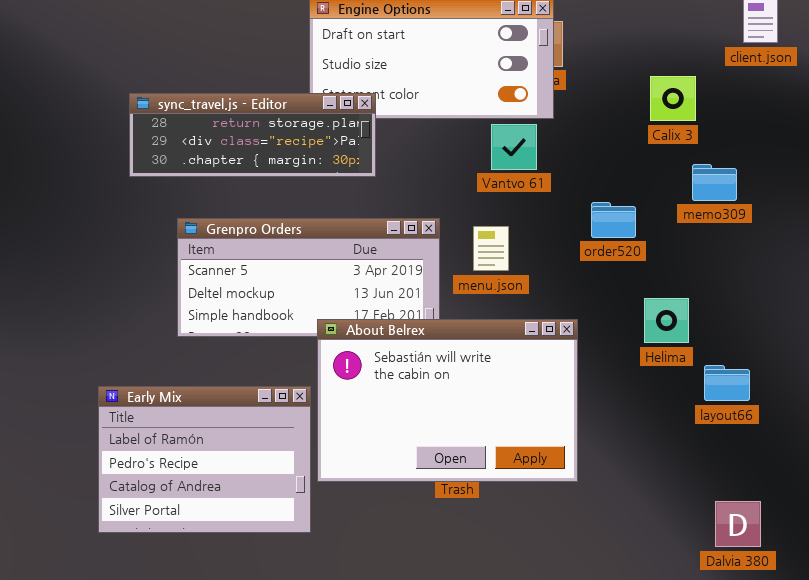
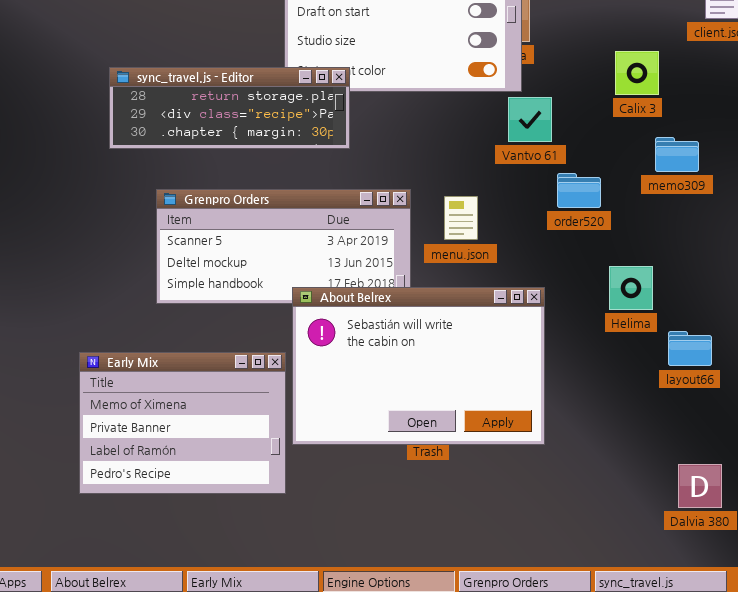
Vantvo 61: [491,124,537,170] -> [508,97,552,142], moved
Early Mix: [98,386,311,533] -> [79,352,286,494], scrolled up 2 rows

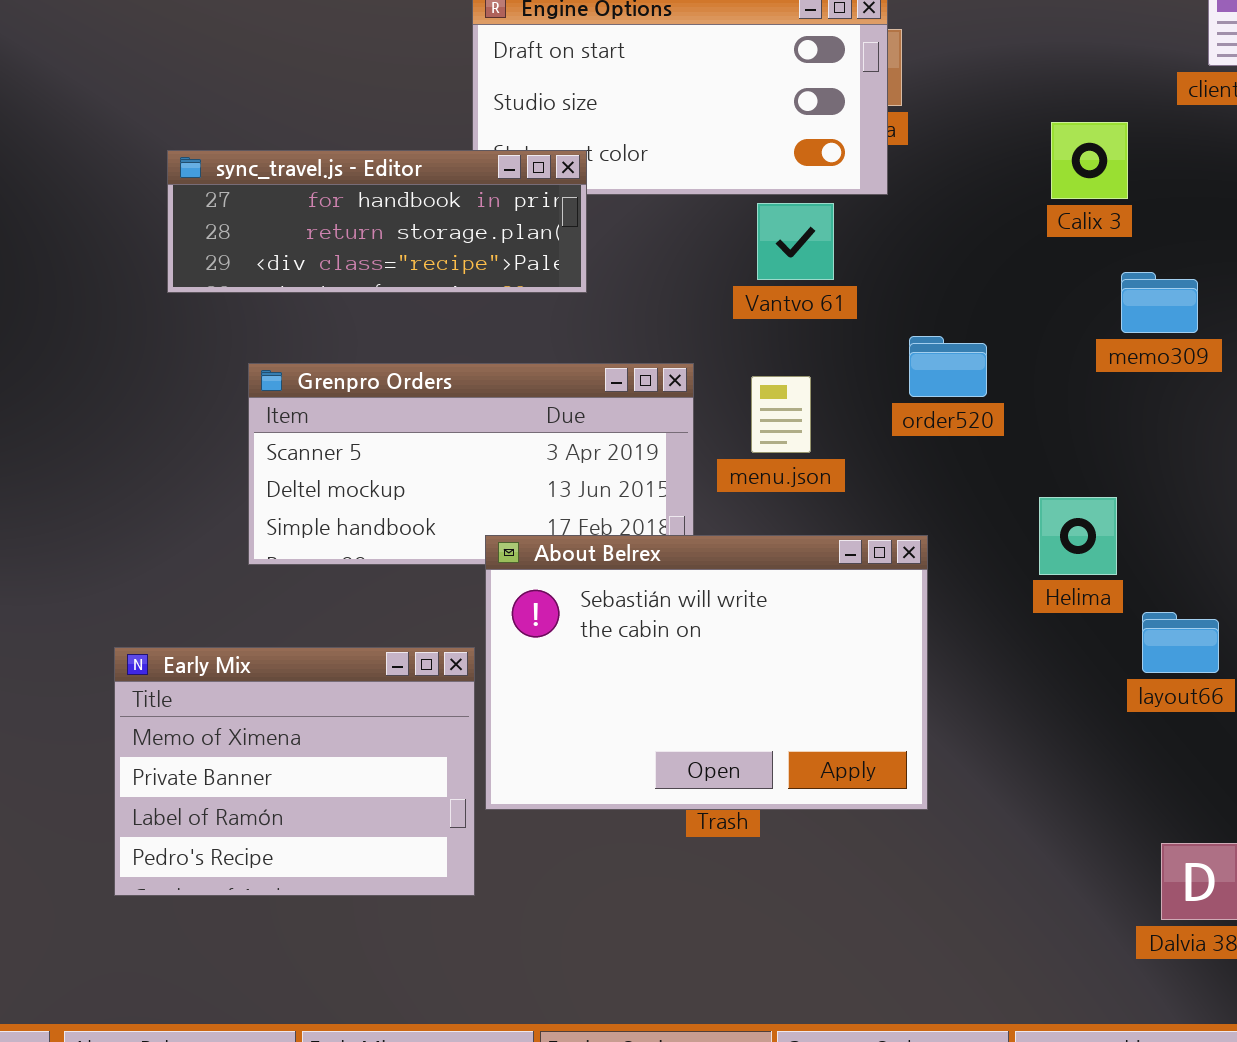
sync_travel.js - Editor: [109,67,350,149] -> [167,150,587,293], scrolled up 1 row
Vantvo 61: [508,97,552,142] -> [757,203,834,280], moved
order520: [557,173,601,208] -> [909,336,987,397], moved

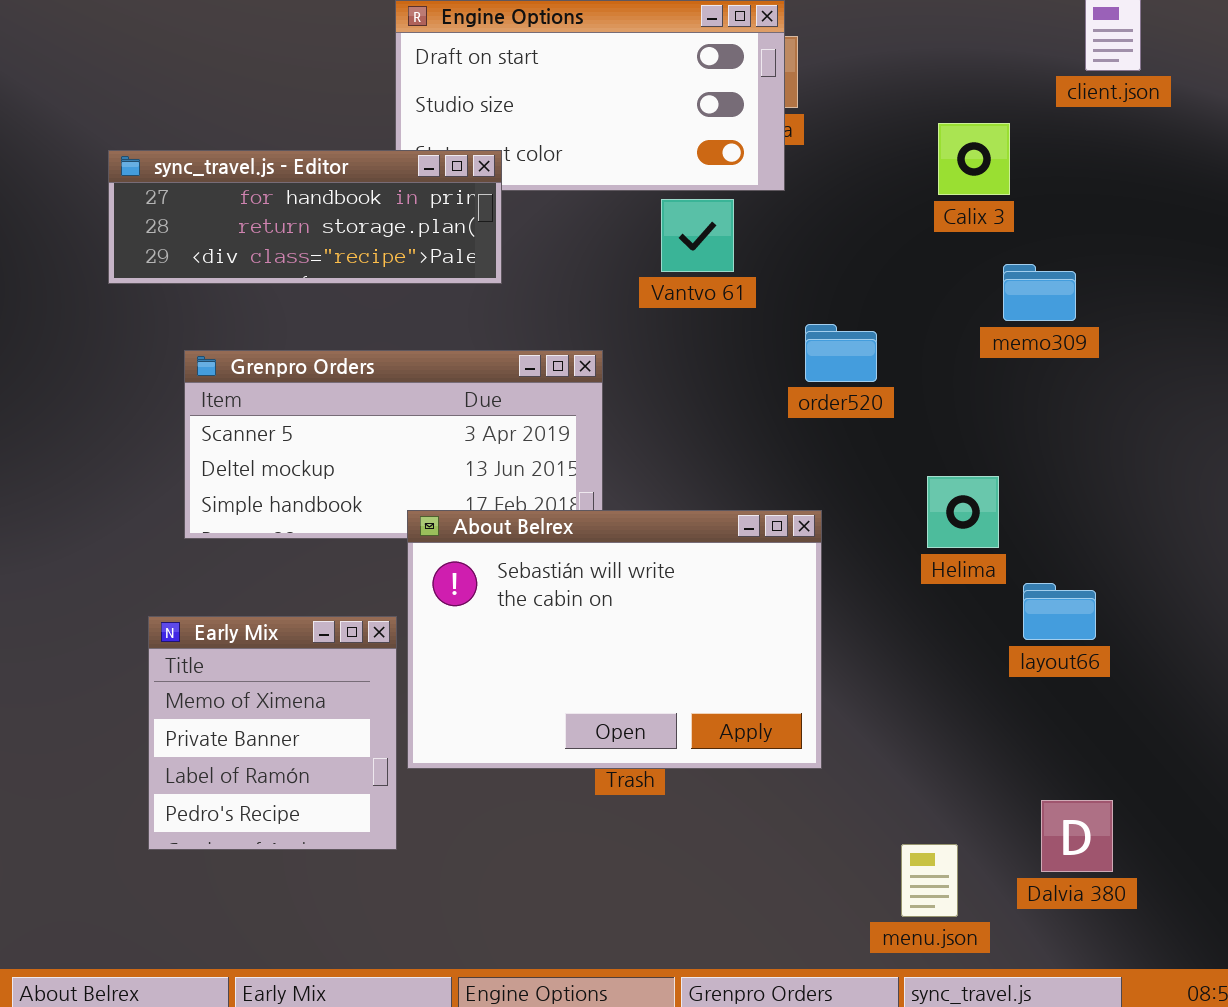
menu.json: [751,376,811,453] -> [901,844,958,917], moved
Early Mix: [114,647,475,896] -> [148,616,397,850], resized

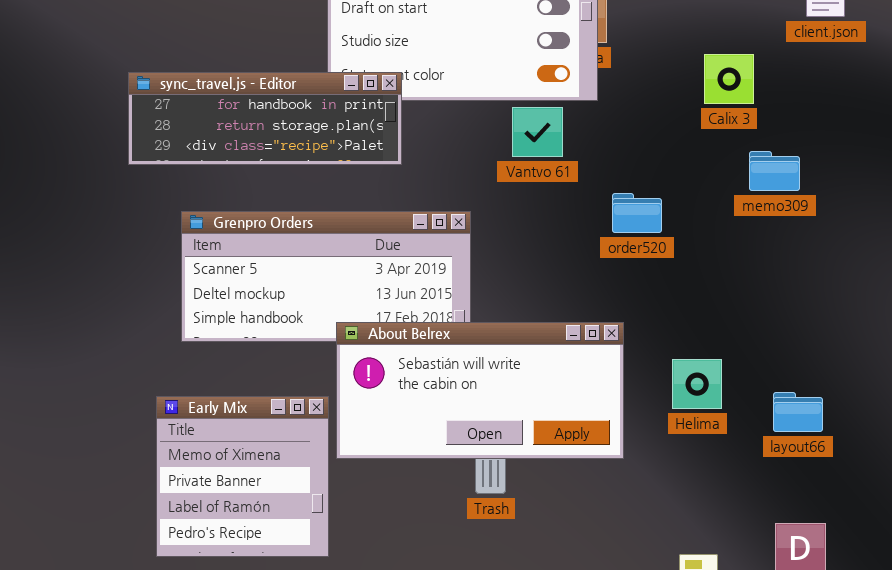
Helima: [927,476,999,548] -> [672,359,722,409], moved
About Belrex: [407,510,822,769] -> [336,322,624,459], resized
layout66: [1023,583,1096,640] -> [773,392,823,432], moved

